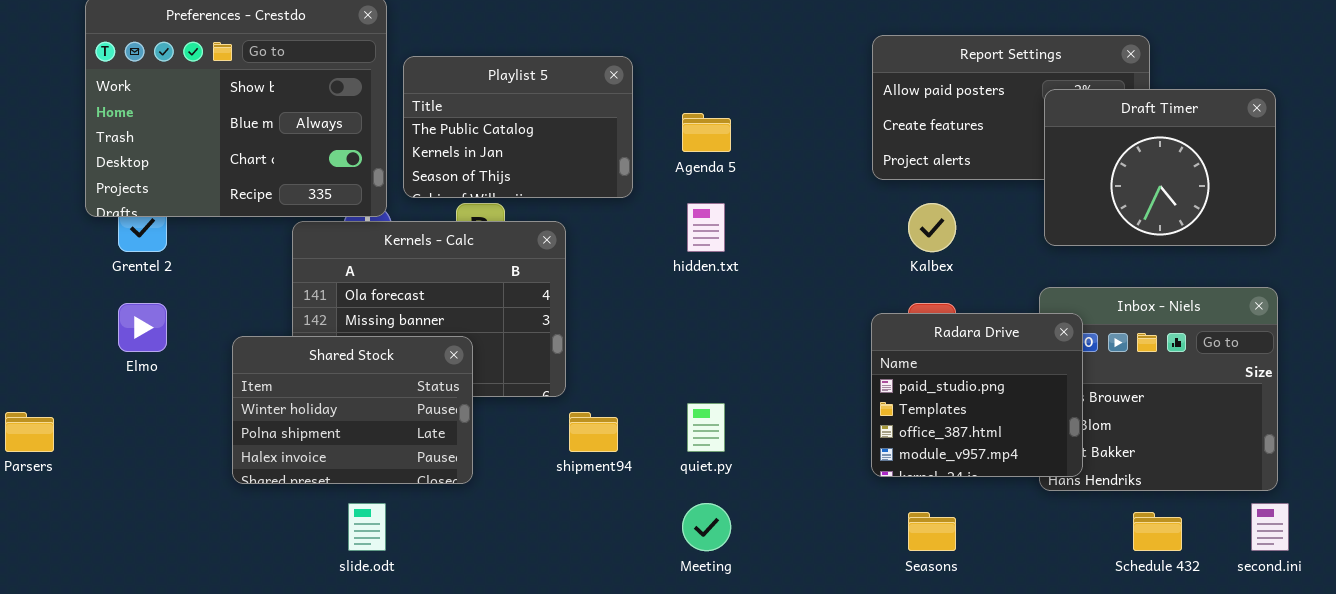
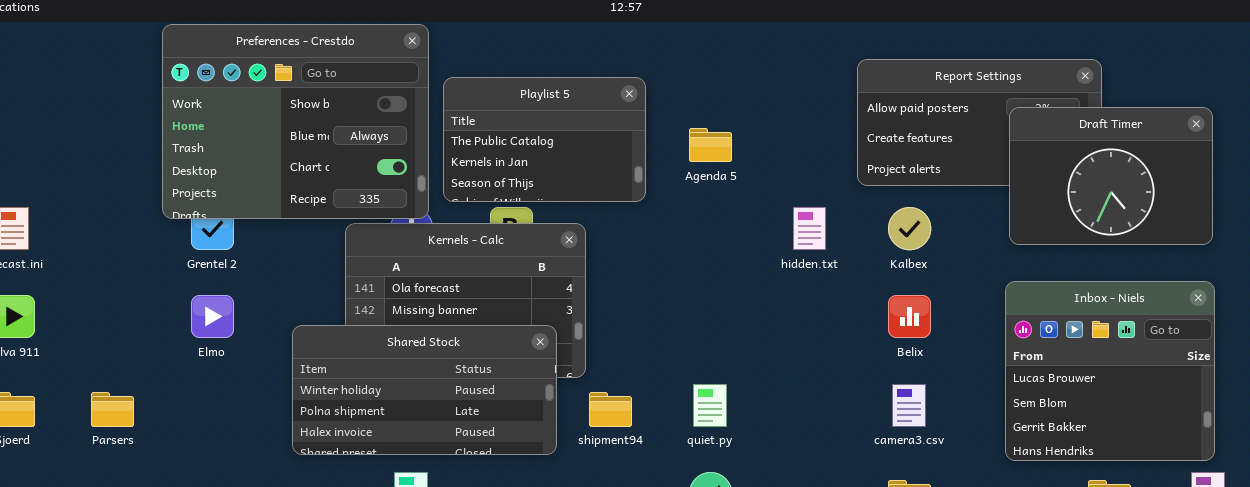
hidden.txt: [687,203,725,252] -> [793,207,826,250], moved
Radara Drive: [871,313,1083,477] -> none, closed
Shared Stock: [232,336,473,484] -> [292,325,557,455], resized

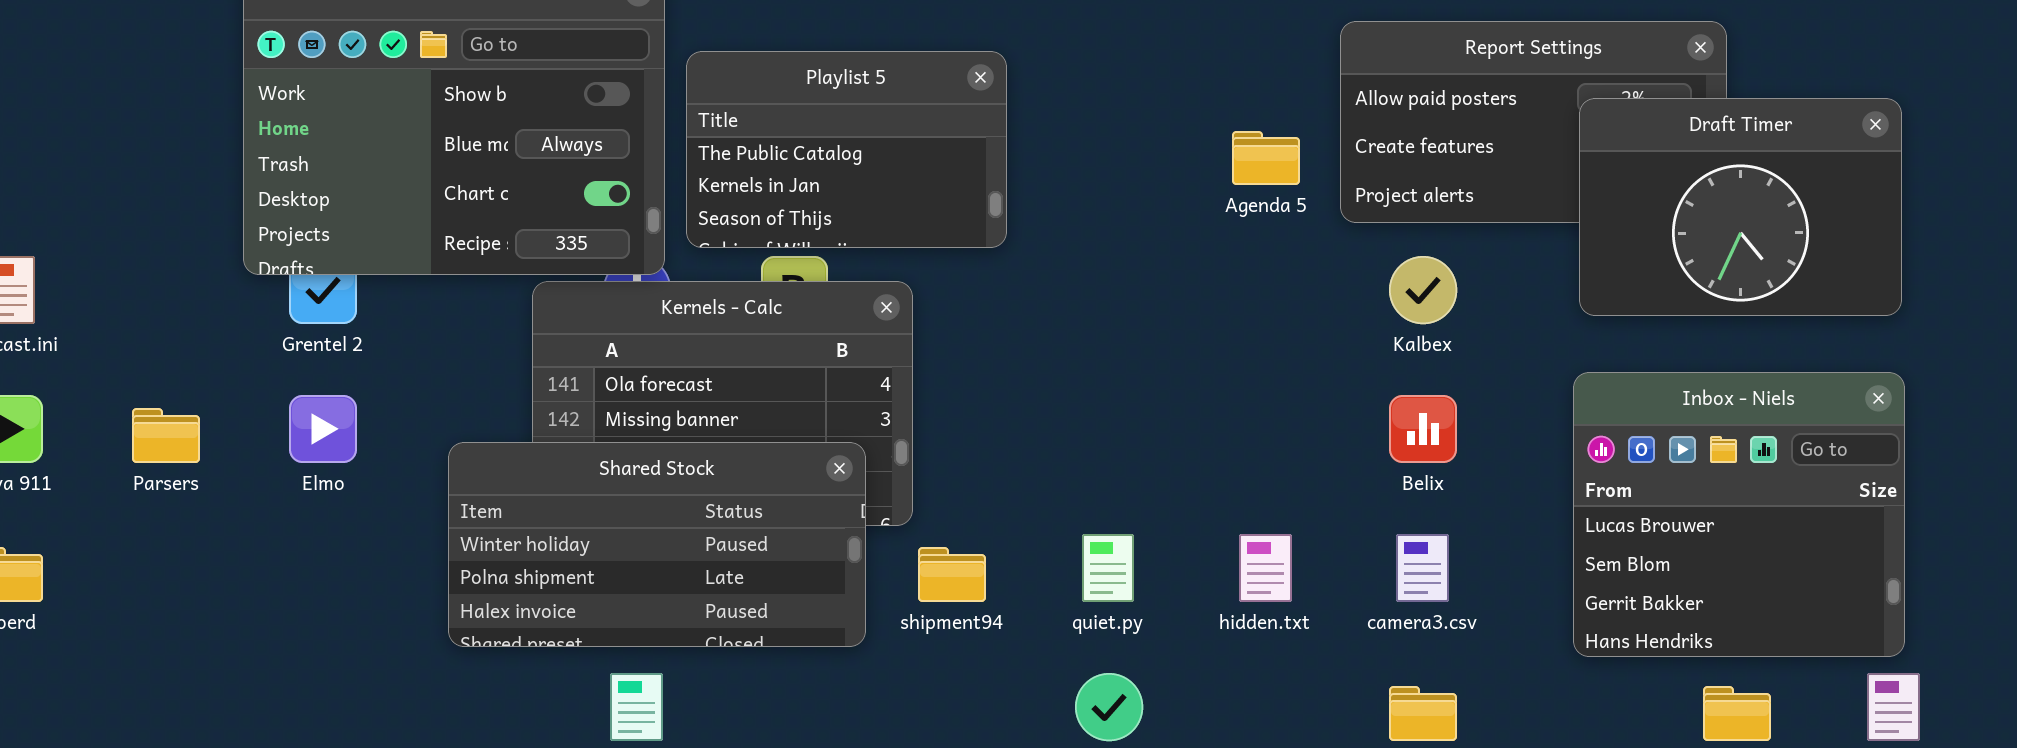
Agenda 5: [689,128,732,162] -> [1232,131,1300,185], moved
hidden.txt: [793,207,826,250] -> [1239,534,1292,602], moved
Parsers: [91,392,134,427] -> [132,408,200,463], moved

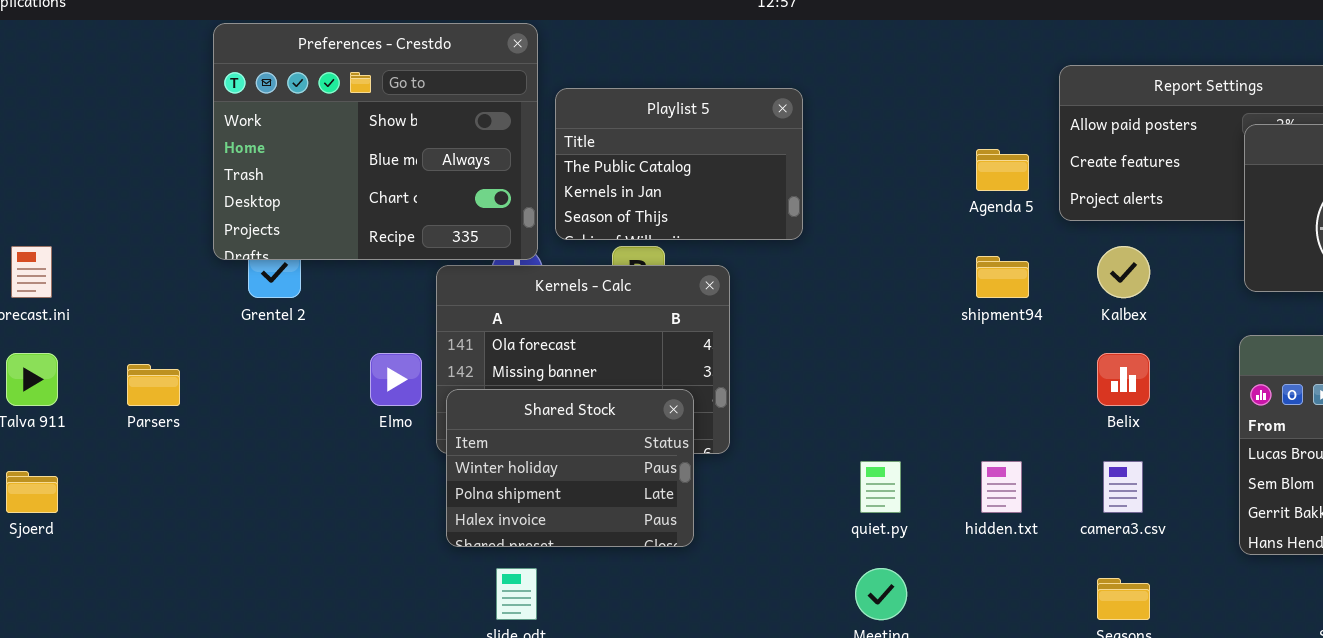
Elmo: [289,395,357,463] -> [370,353,422,406], moved
Shared Stock: [448,442,866,647] -> [446,389,694,547], resized
shipment94: [918,547,986,602] -> [976,256,1029,298], moved

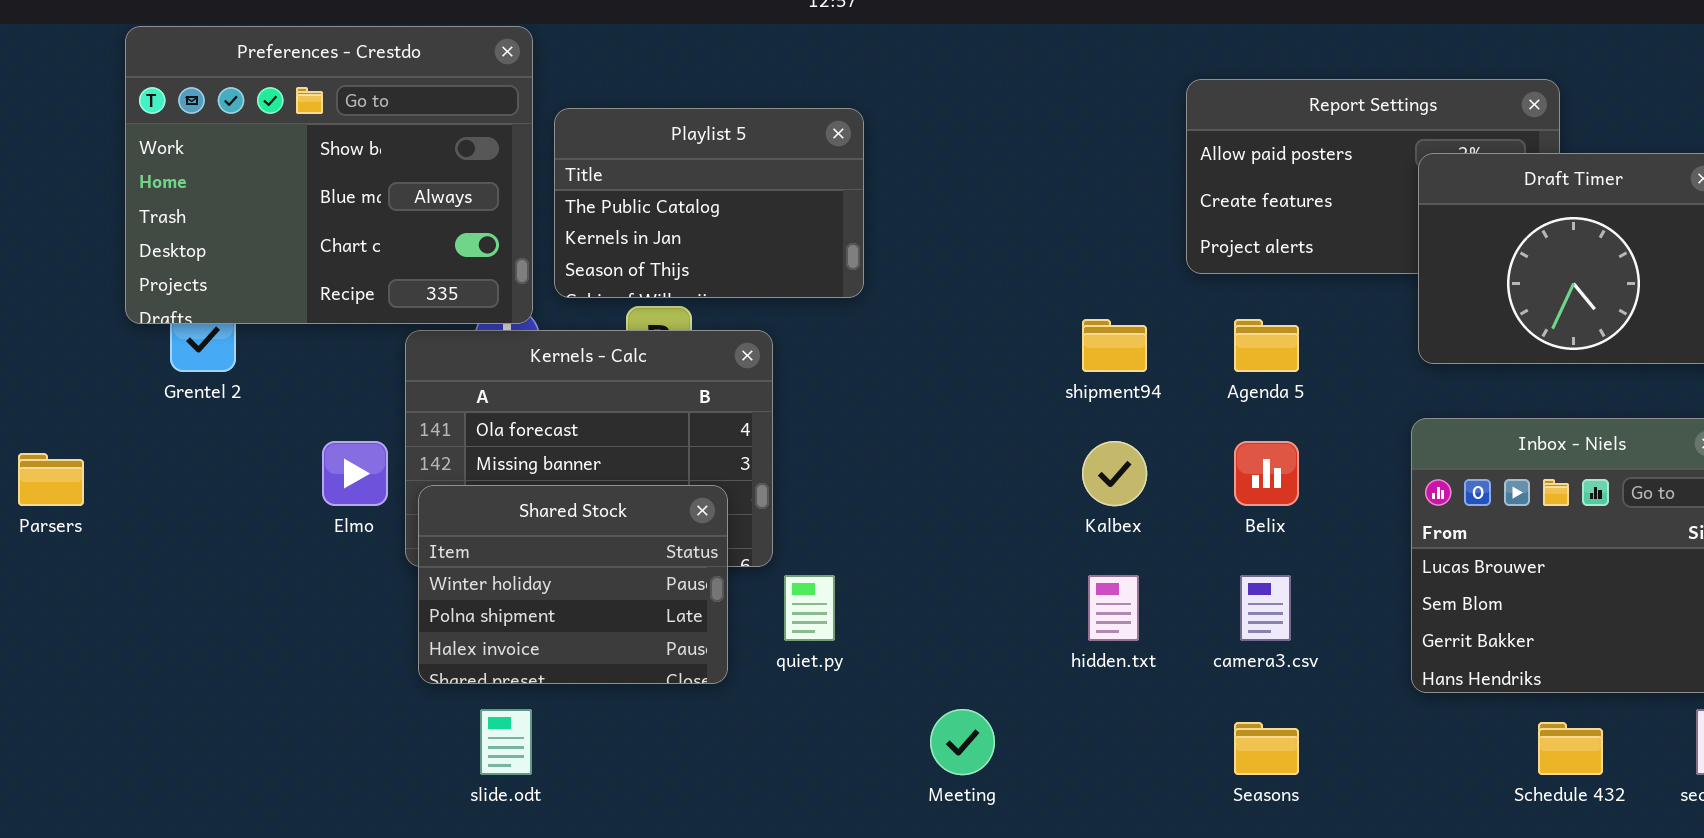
Agenda 5: [976,149,1029,191] -> [1234,319,1299,372], moved
Kalbex: [1097,246,1150,298] -> [1082,441,1147,506], moved
quiet.py: [860,461,901,513] -> [784,575,835,641], moved

